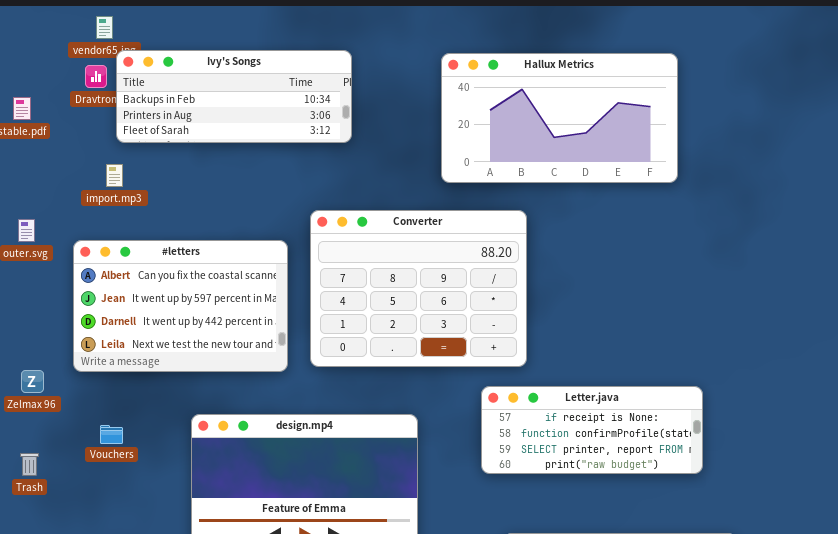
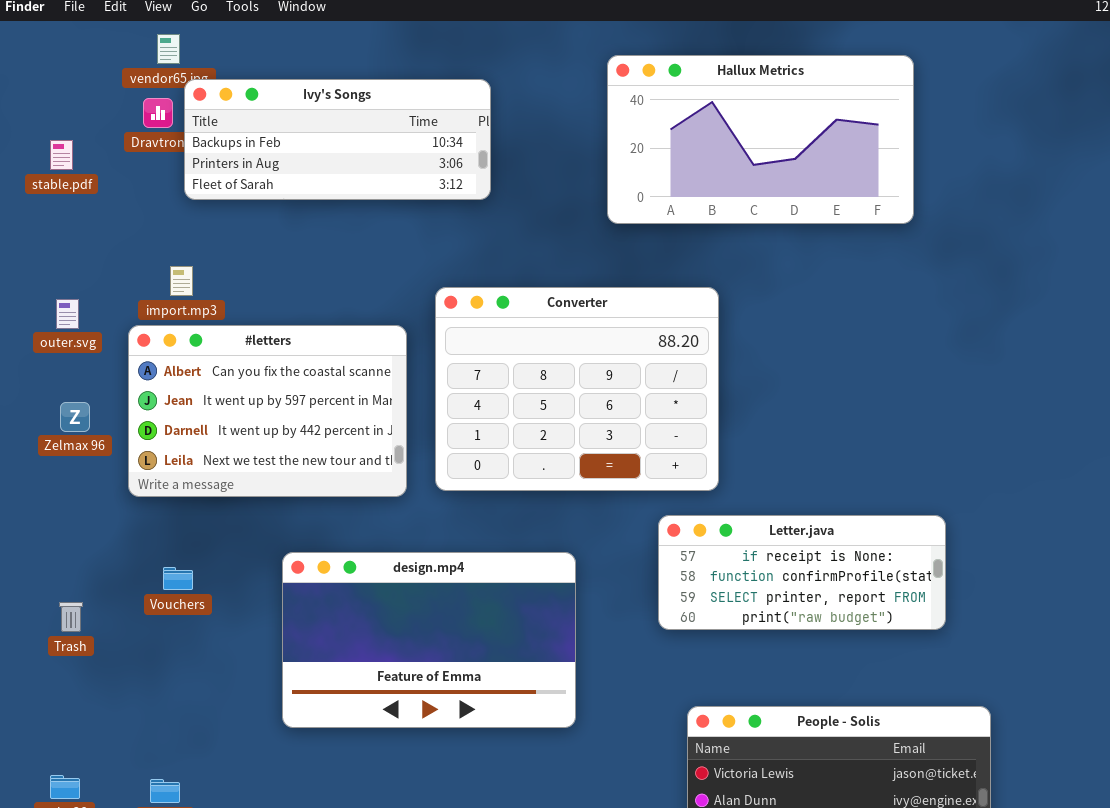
Hallux Metrics: [441,53,678,183] -> [607,55,914,224], moved
import.mp3: [106,164,123,187] -> [170,266,193,296], moved
Zelmax 96: [21,370,44,393] -> [60,402,90,432], moved

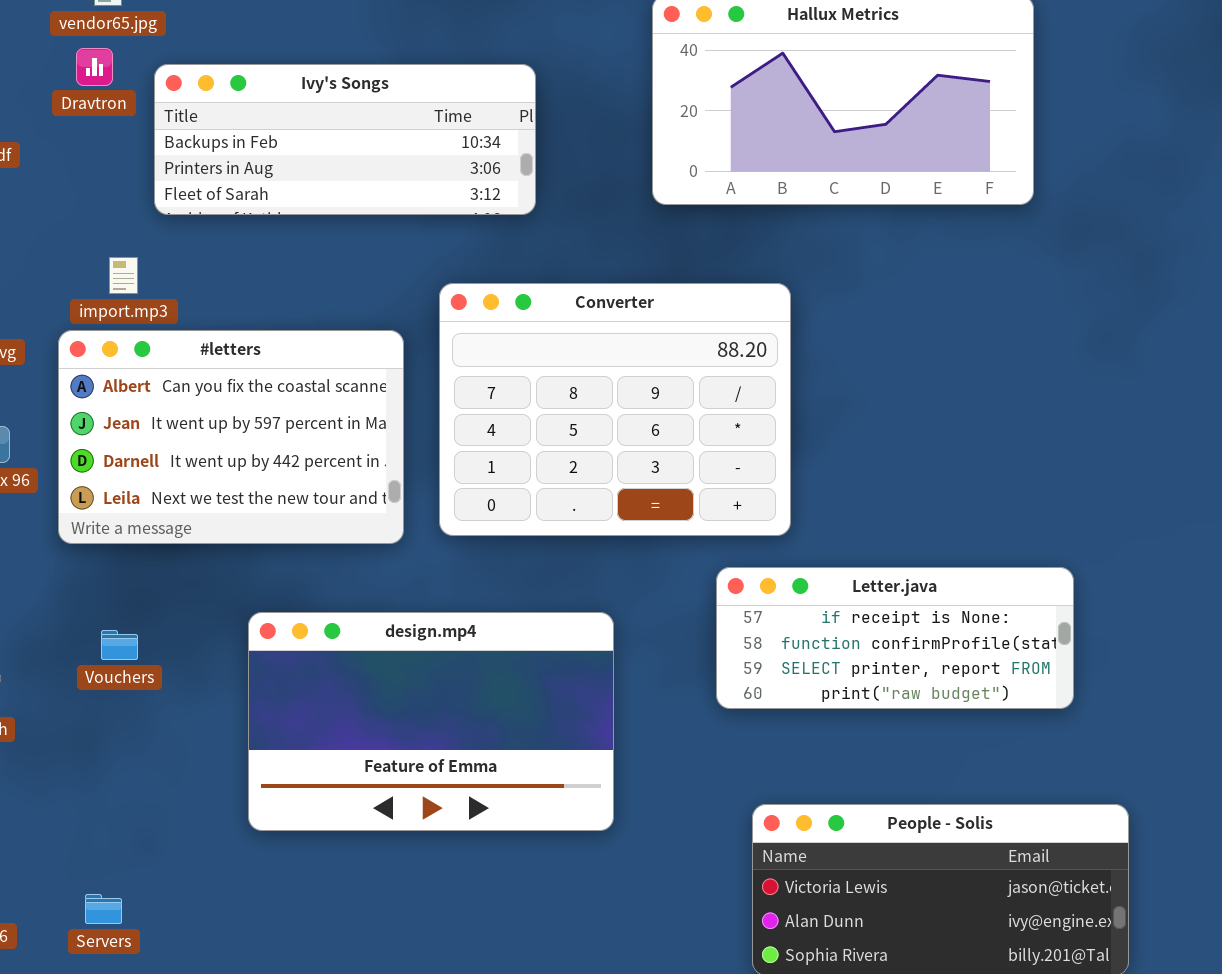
Ivy's Songs: [184,79,491,200] -> [154,64,536,215], moved

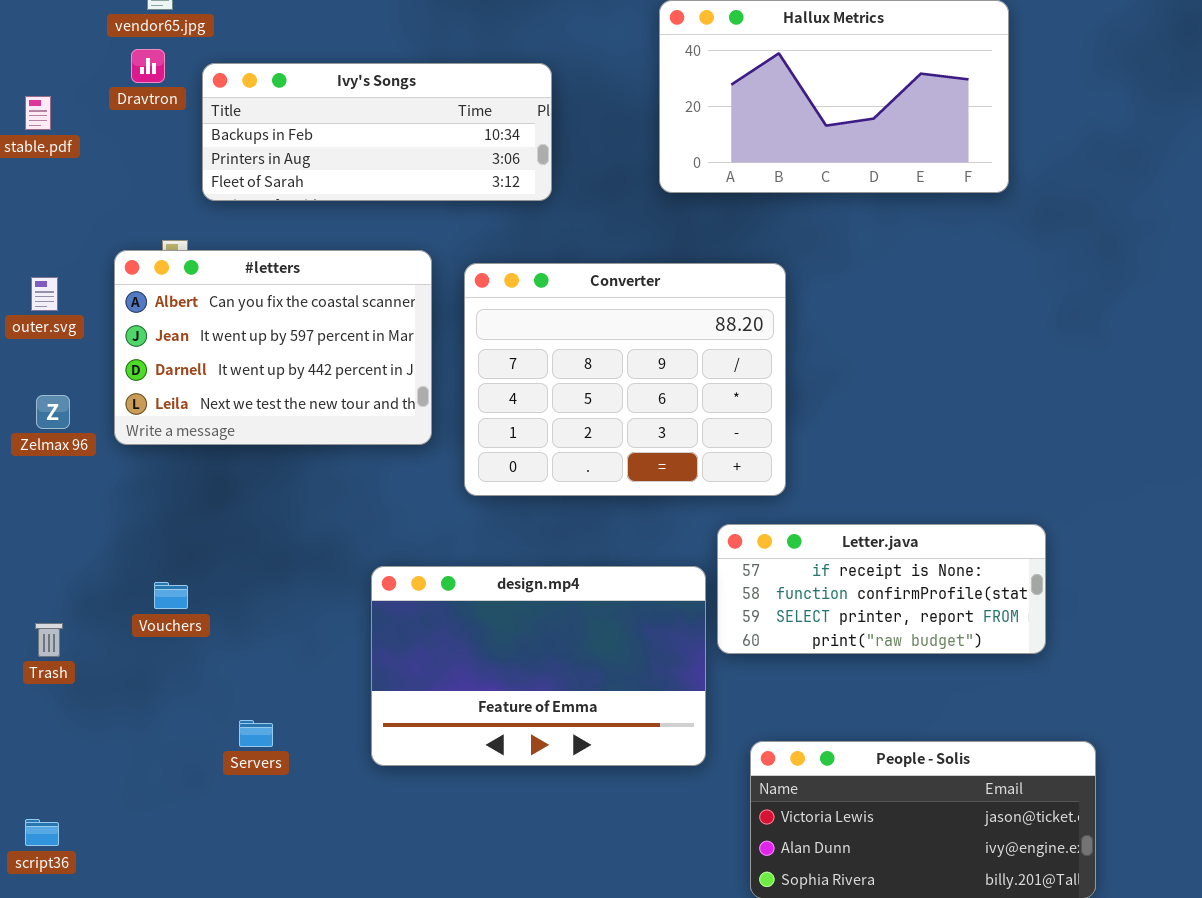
#letters: [58,330,404,544] -> [114,250,432,445], moved
design.mp4: [248,612,614,831] -> [371,566,706,766], moved
Servers: [85,894,122,924] -> [239,720,273,747], moved

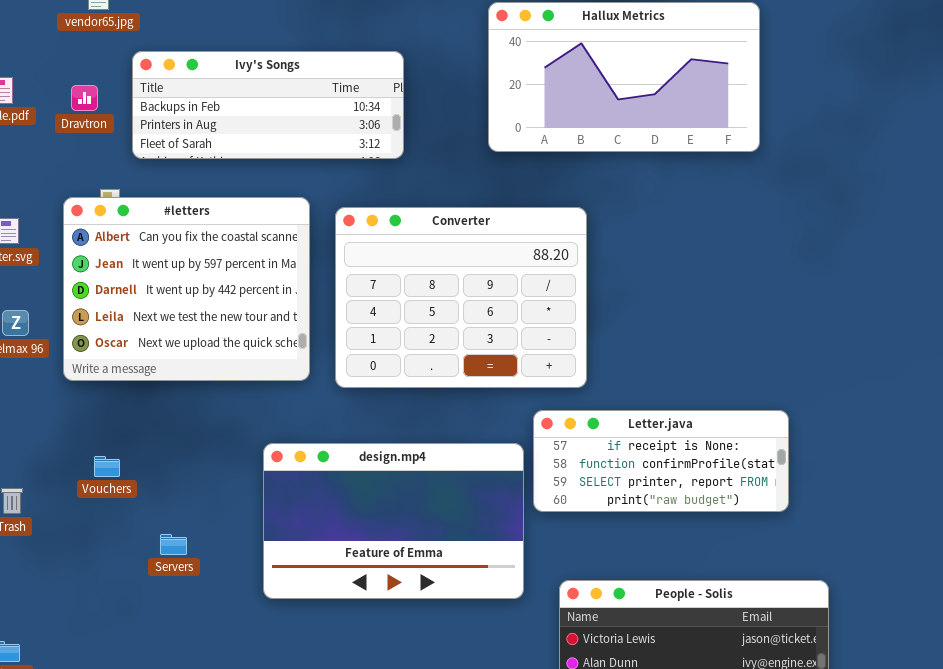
Dravtron: [131,49,165,83] -> [71,85,98,111], moved
#letters: [114,250,432,445] -> [63,197,310,381], resized
Servers: [239,720,273,747] -> [160,534,187,555], moved

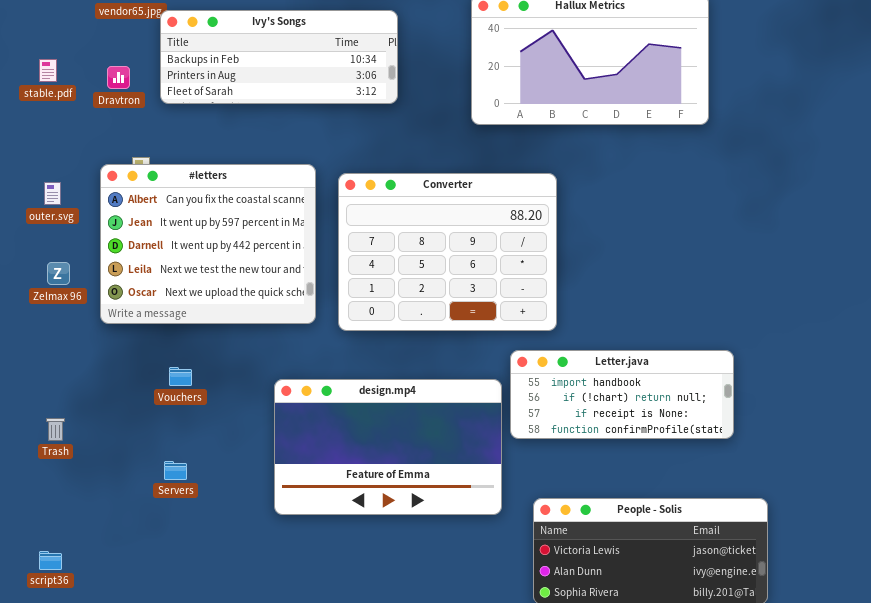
Ivy's Songs: [132,51,404,159] -> [160,10,398,104], moved
Letter.java: [533,410,789,512] -> [510,350,734,439], scrolled up 2 rows
Vouchers: [94,456,120,477] -> [169,367,192,386], moved
Servers: [160,534,187,555] -> [164,461,187,480], moved

